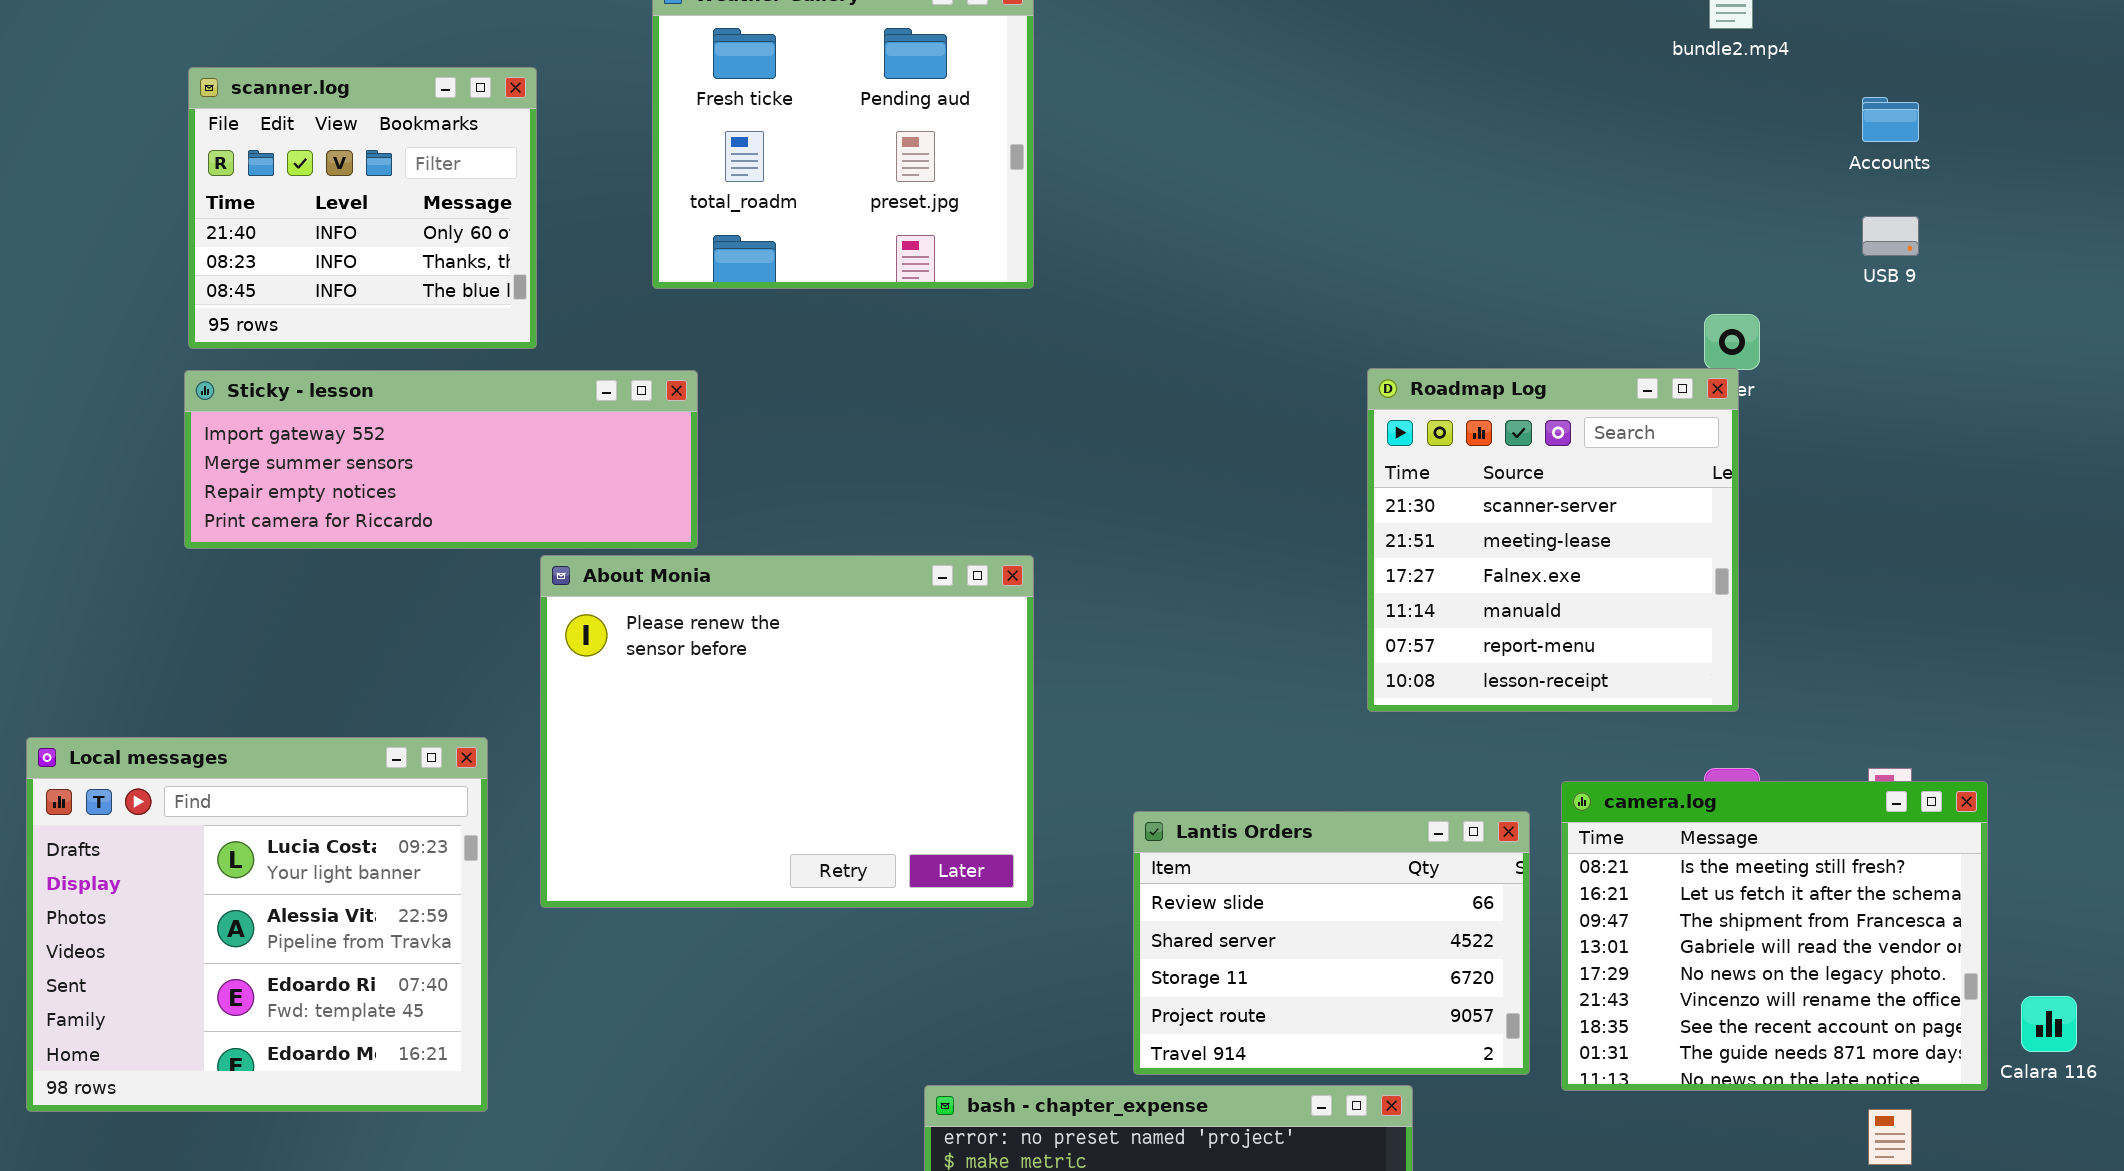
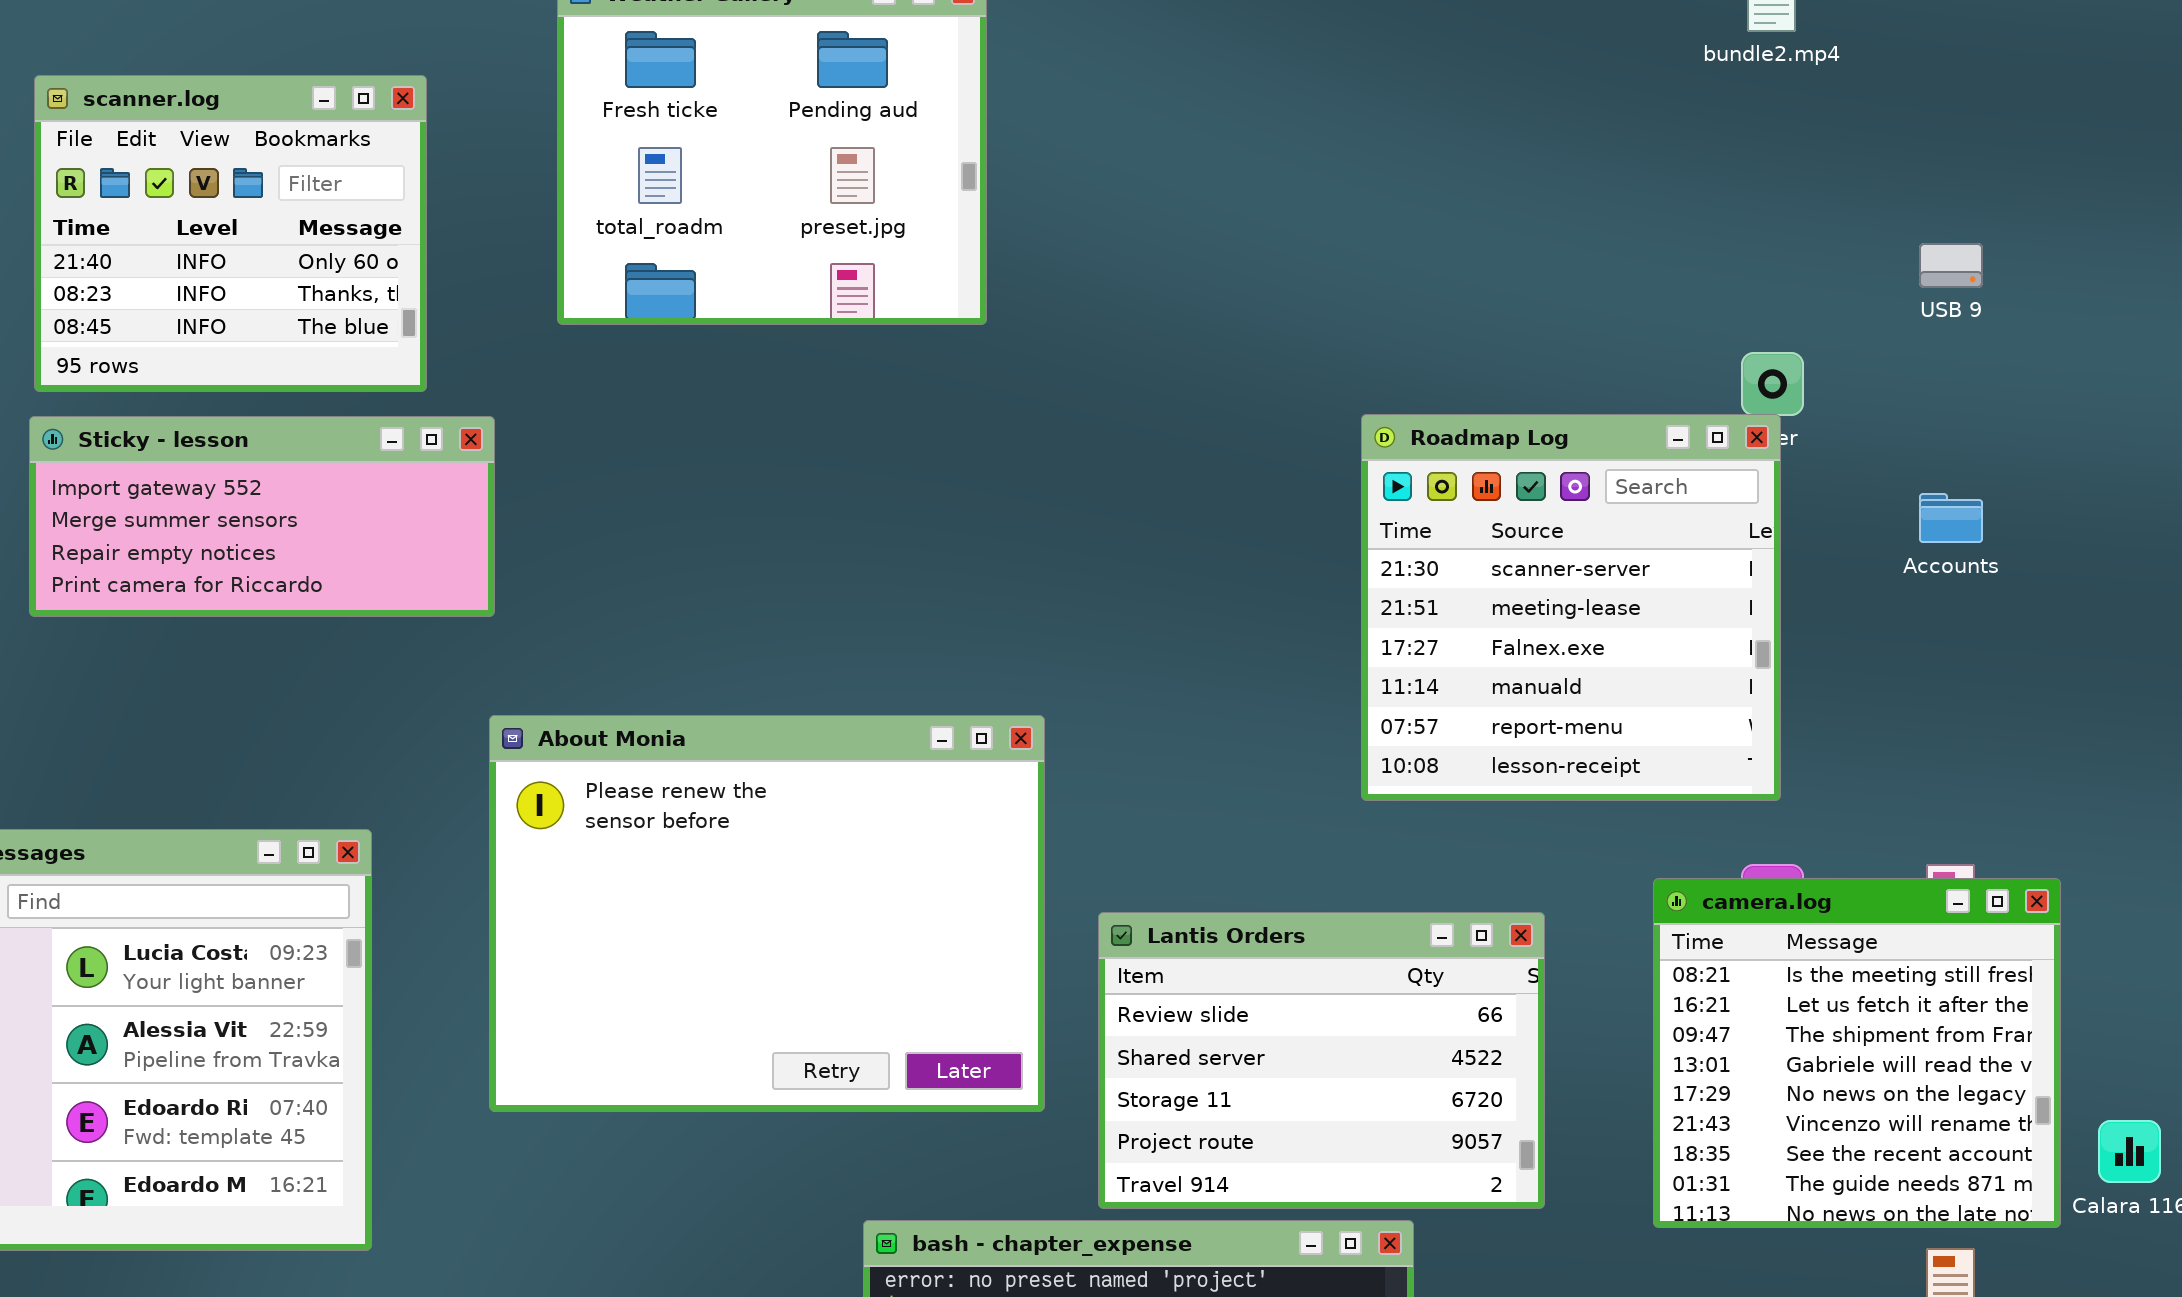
Accounts: [1862,97,1919,142] -> [1919,493,1983,543], moved
Sticky - lesson: [184,370,698,549] -> [29,416,495,617], resized
About Monia: [540,555,1034,908] -> [489,715,1045,1112], moved
camera.log: [1561,781,1988,1091] -> [1653,878,2061,1228], resized

